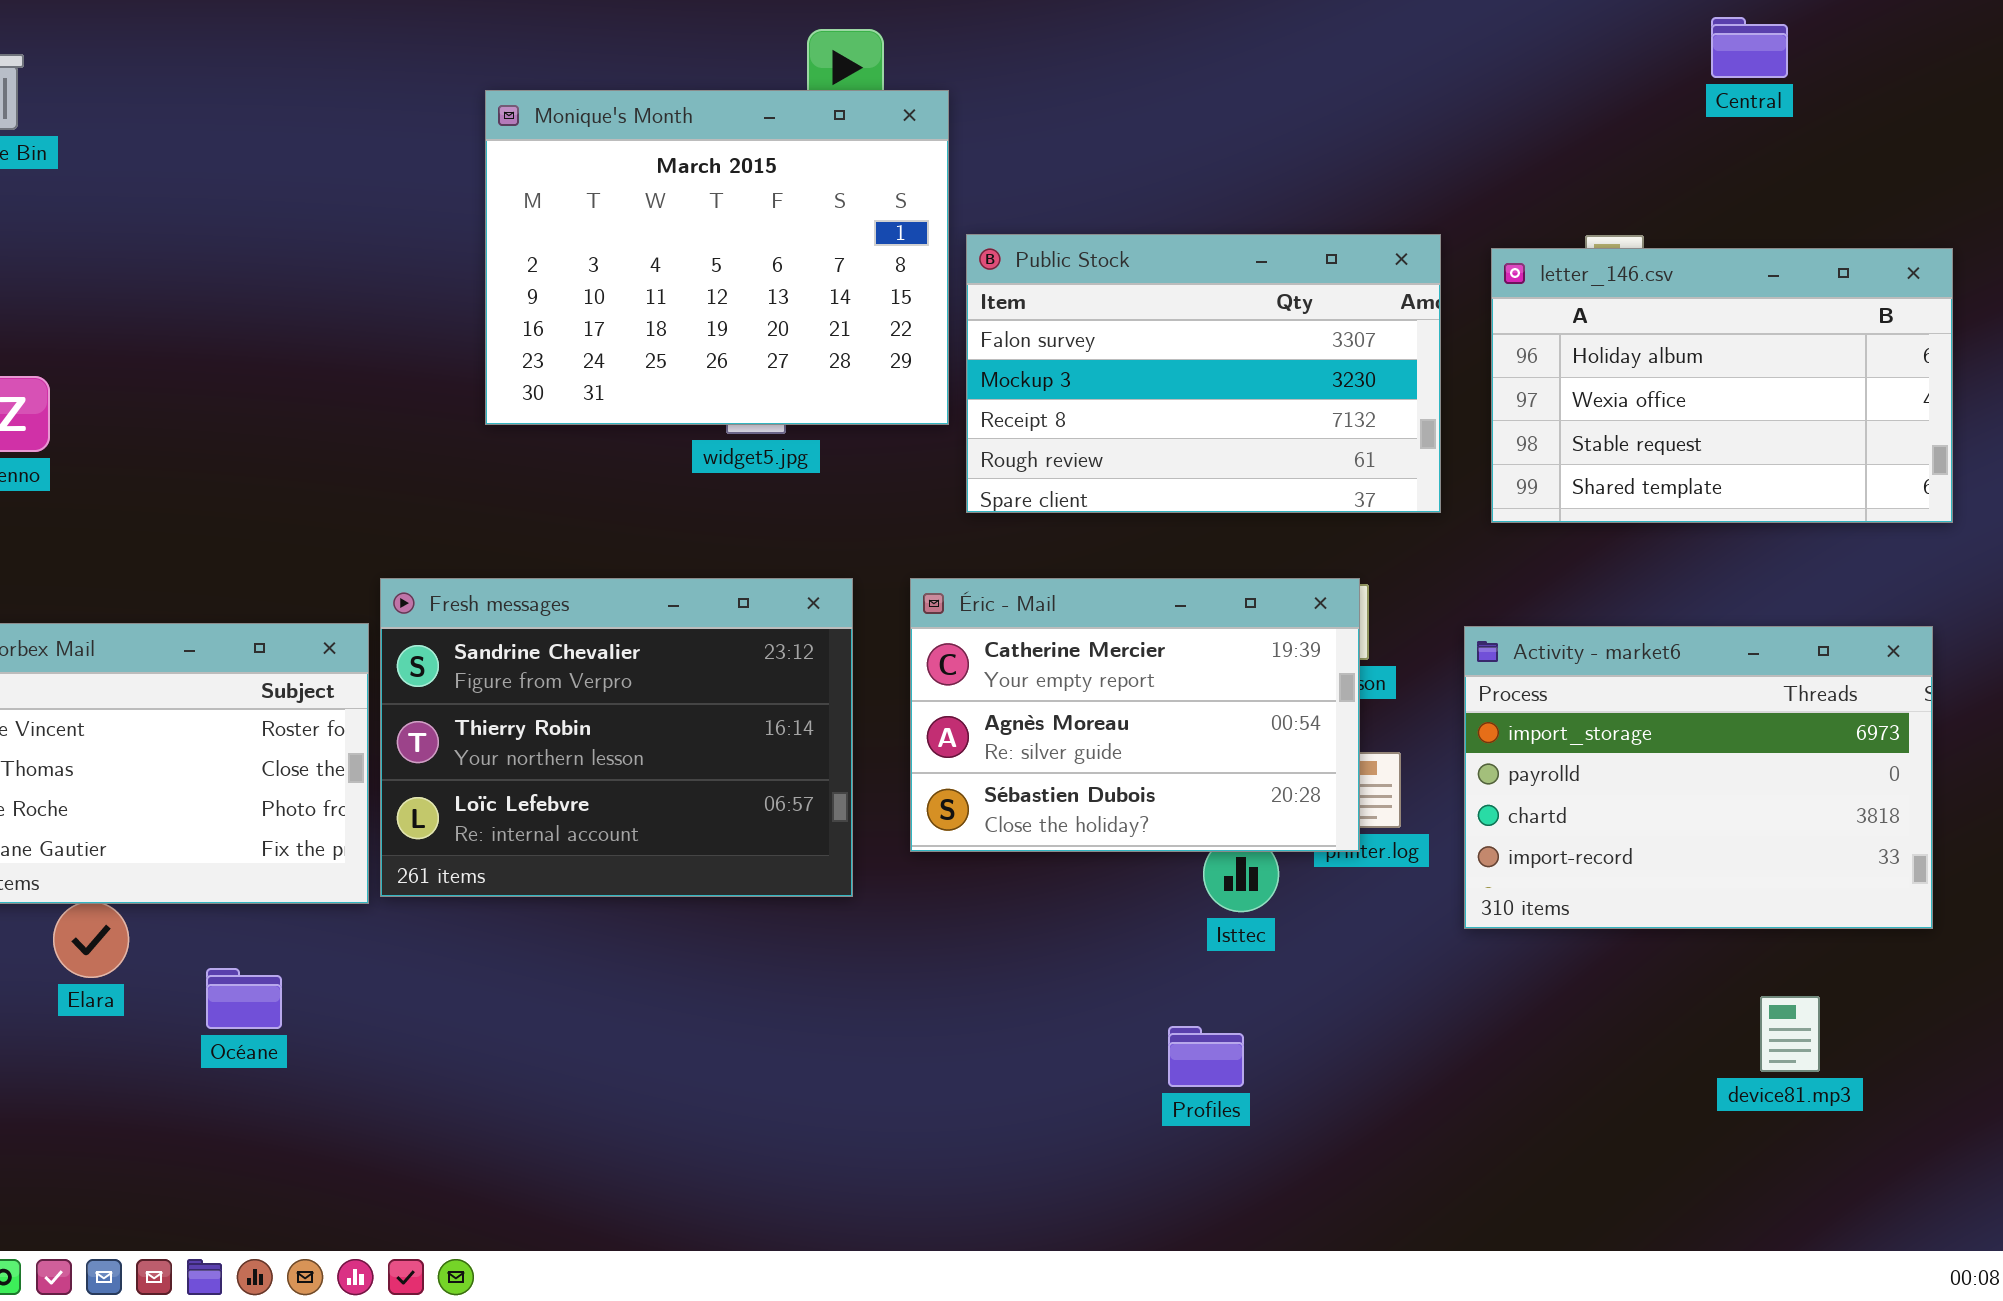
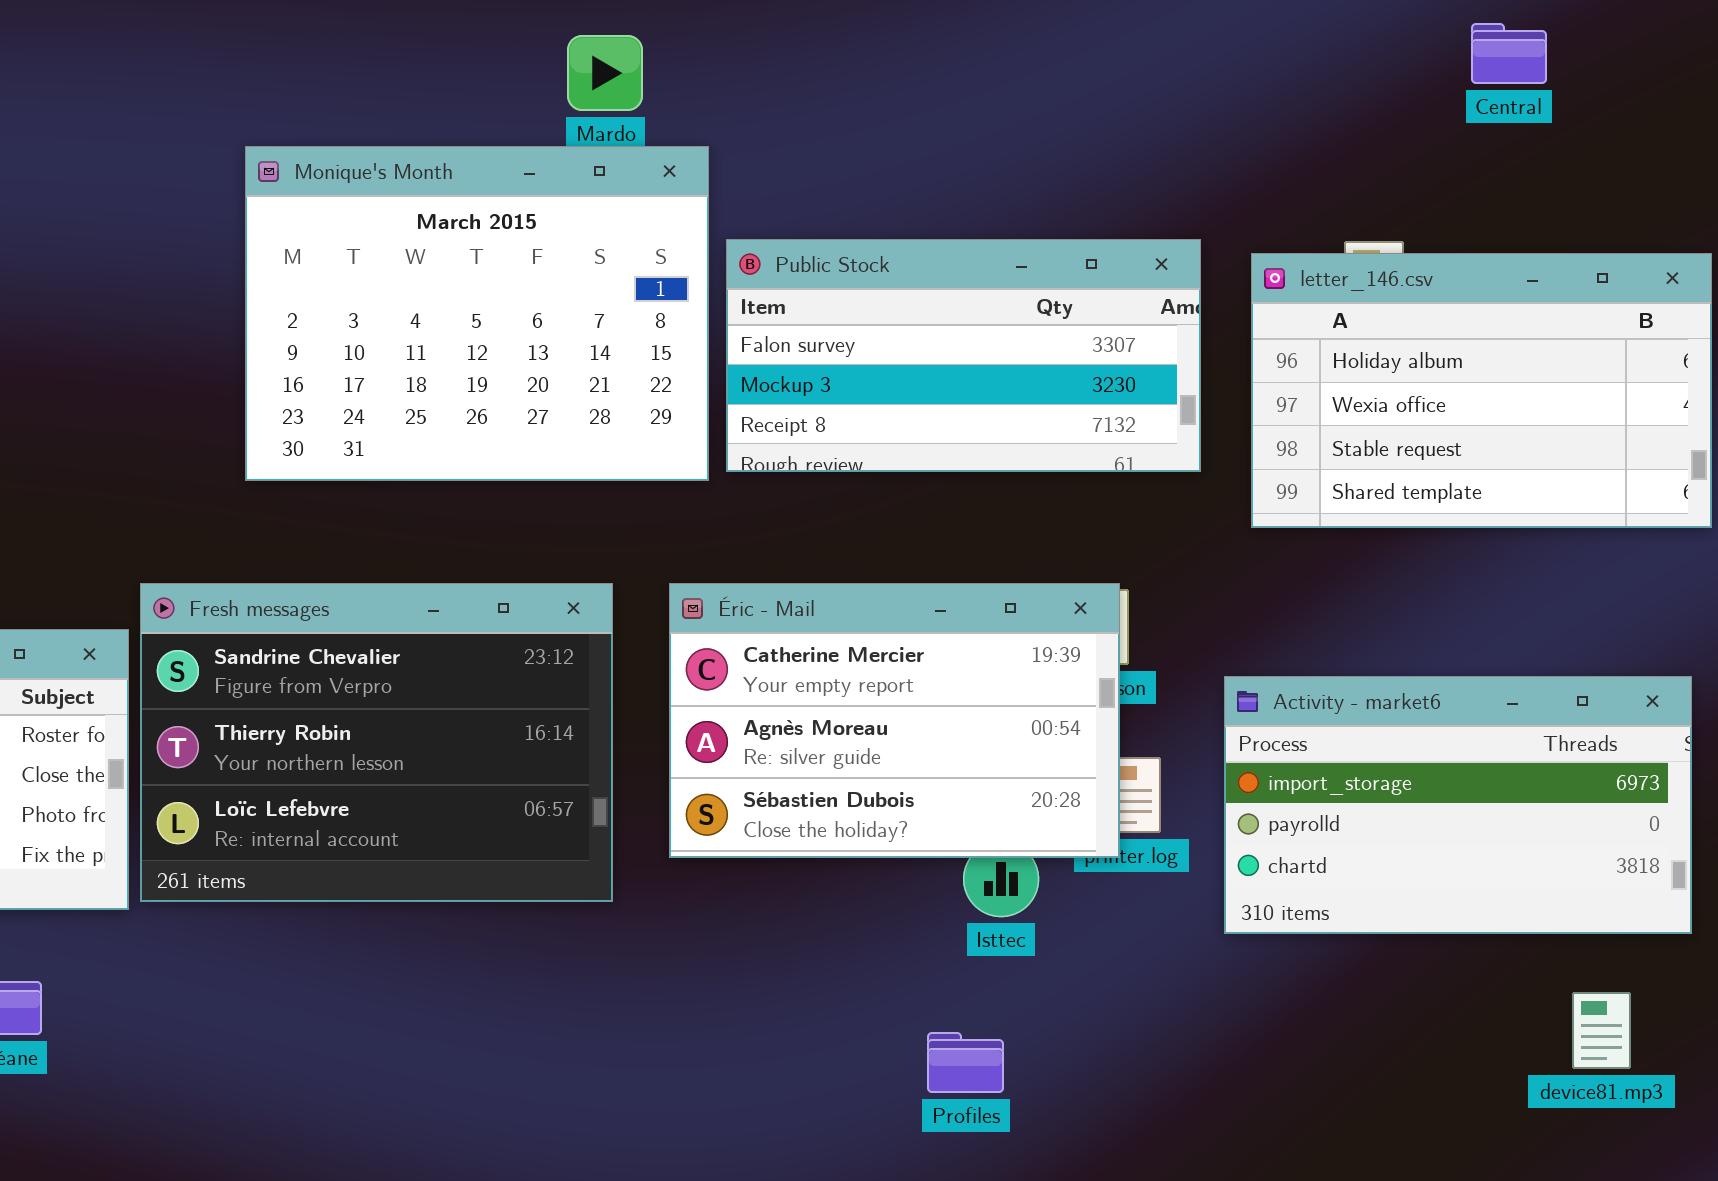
Monique's Month: [485,90,949,425] -> [245,146,709,481], moved
Public Stock: [966,234,1441,513] -> [726,239,1201,472], resized
Activity - market6: [1464,626,1933,929] -> [1224,676,1692,934], resized
device81.mp3: [1760,996,1820,1072] -> [1572,992,1631,1069], moved

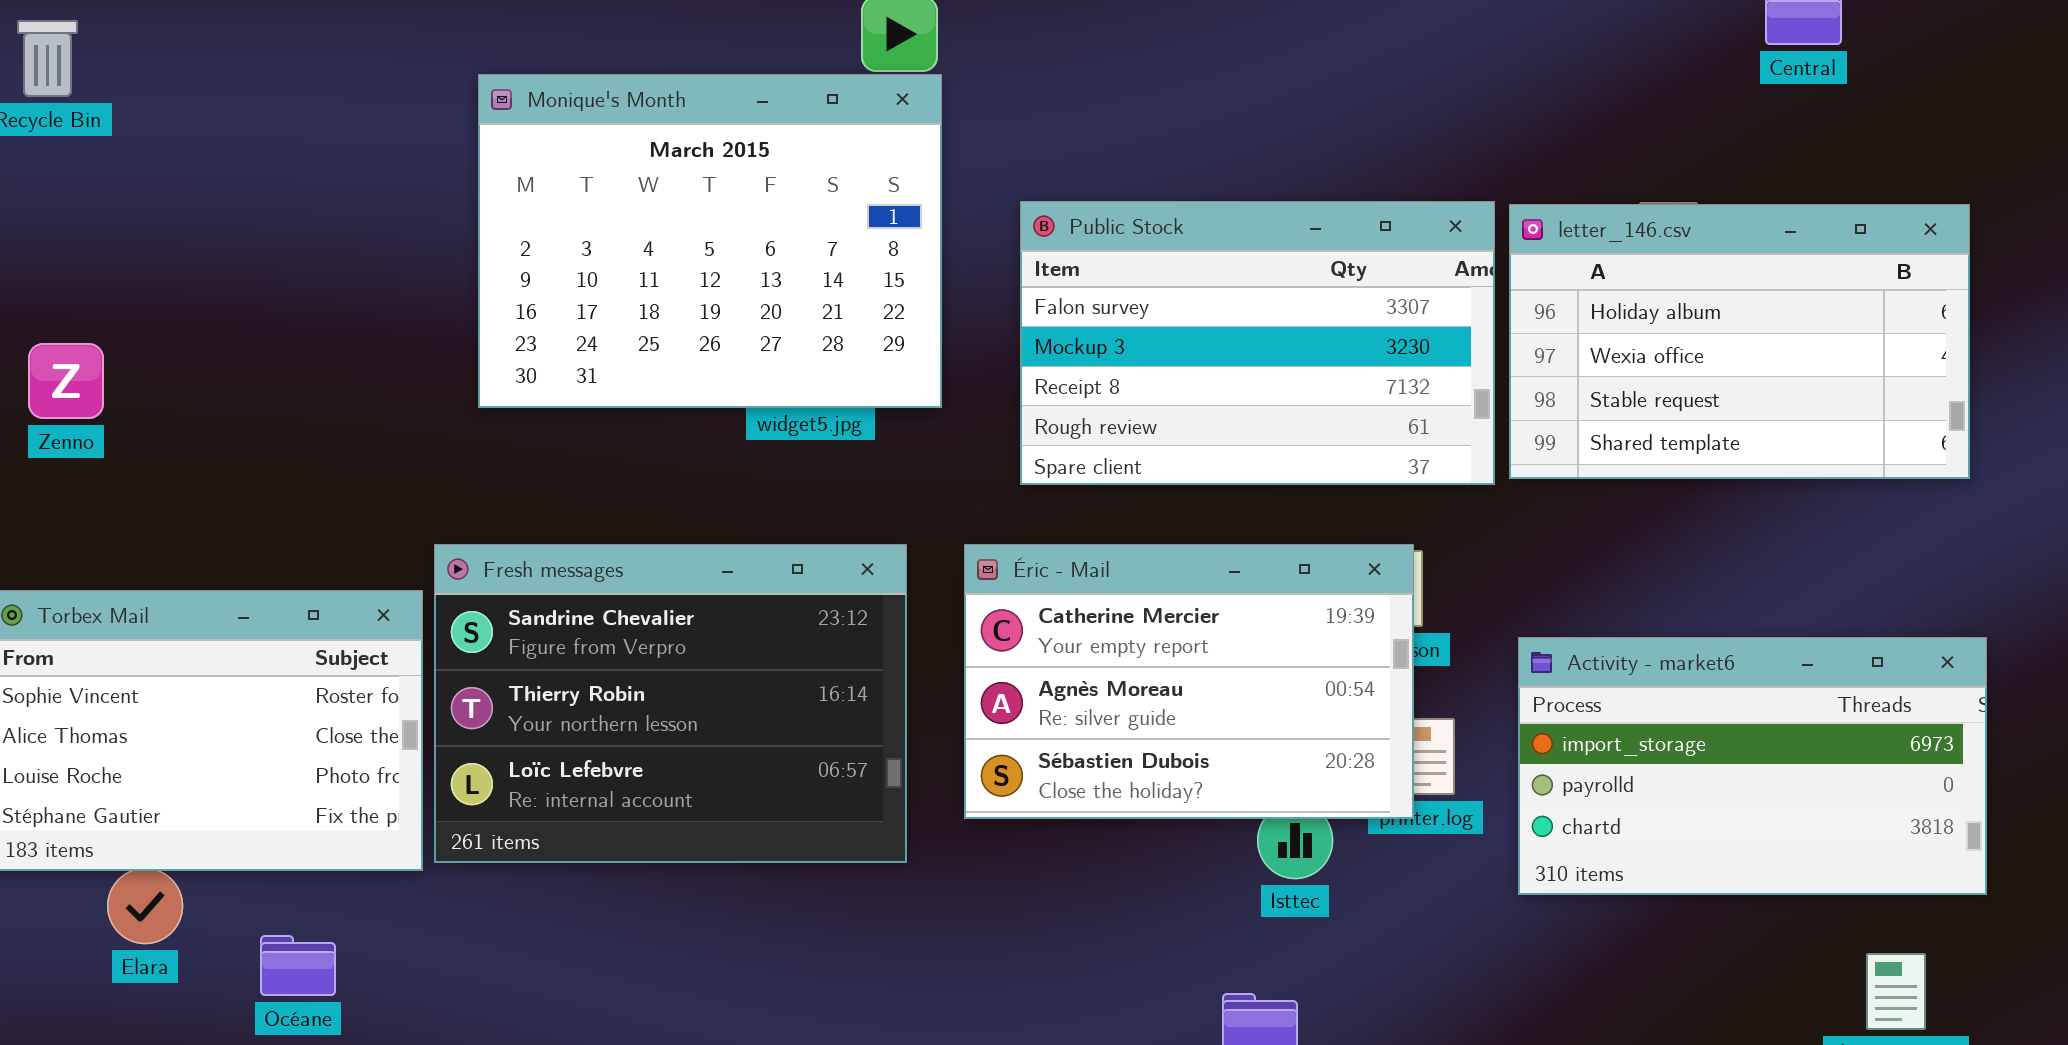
Monique's Month: [245,146,709,481] -> [478,74,942,408], moved
Public Stock: [726,239,1201,472] -> [1020,201,1495,485], resized
letter_146.csv: [1251,253,1712,528] -> [1509,204,1970,479], moved

